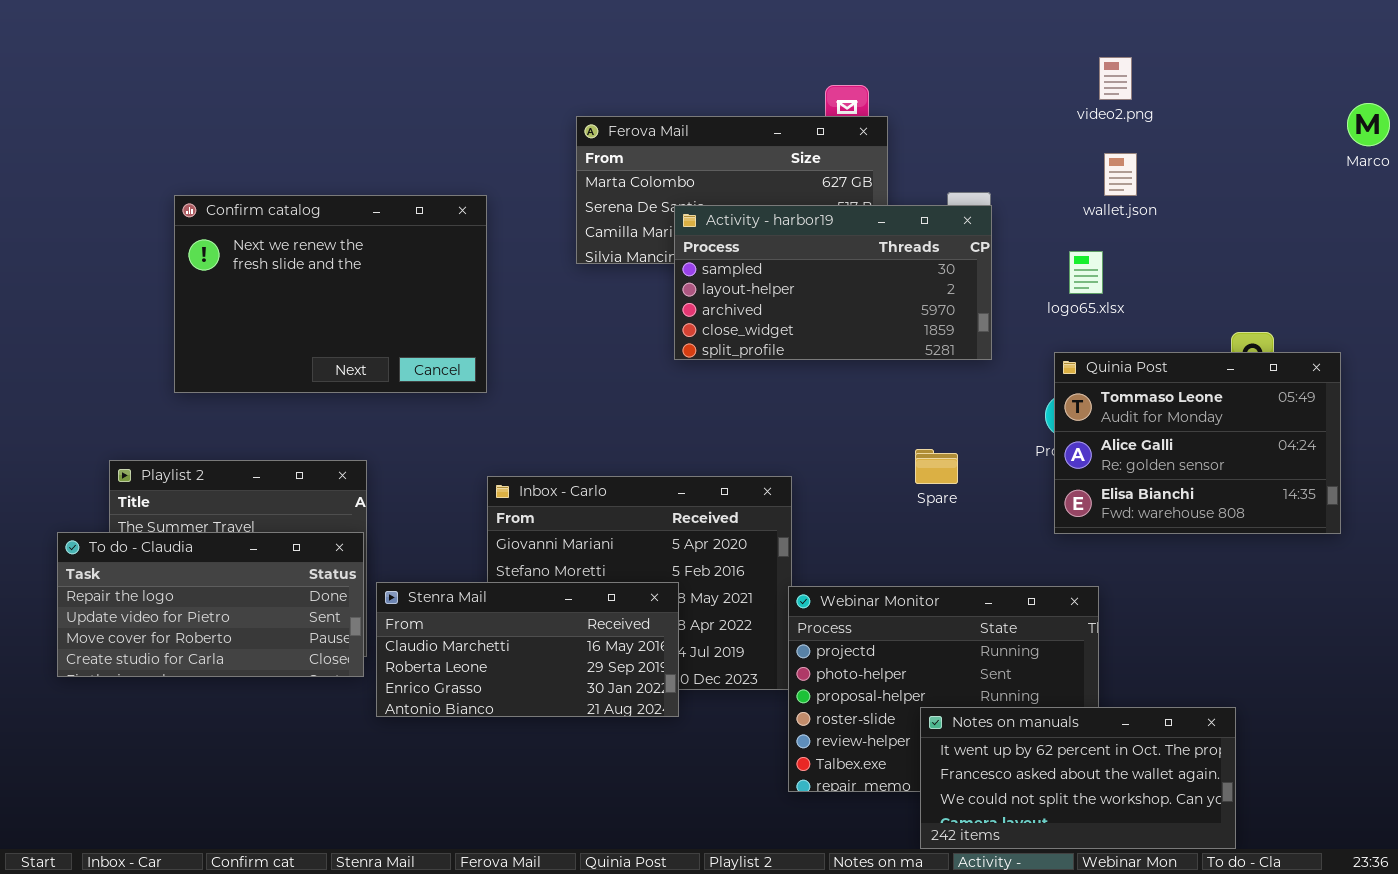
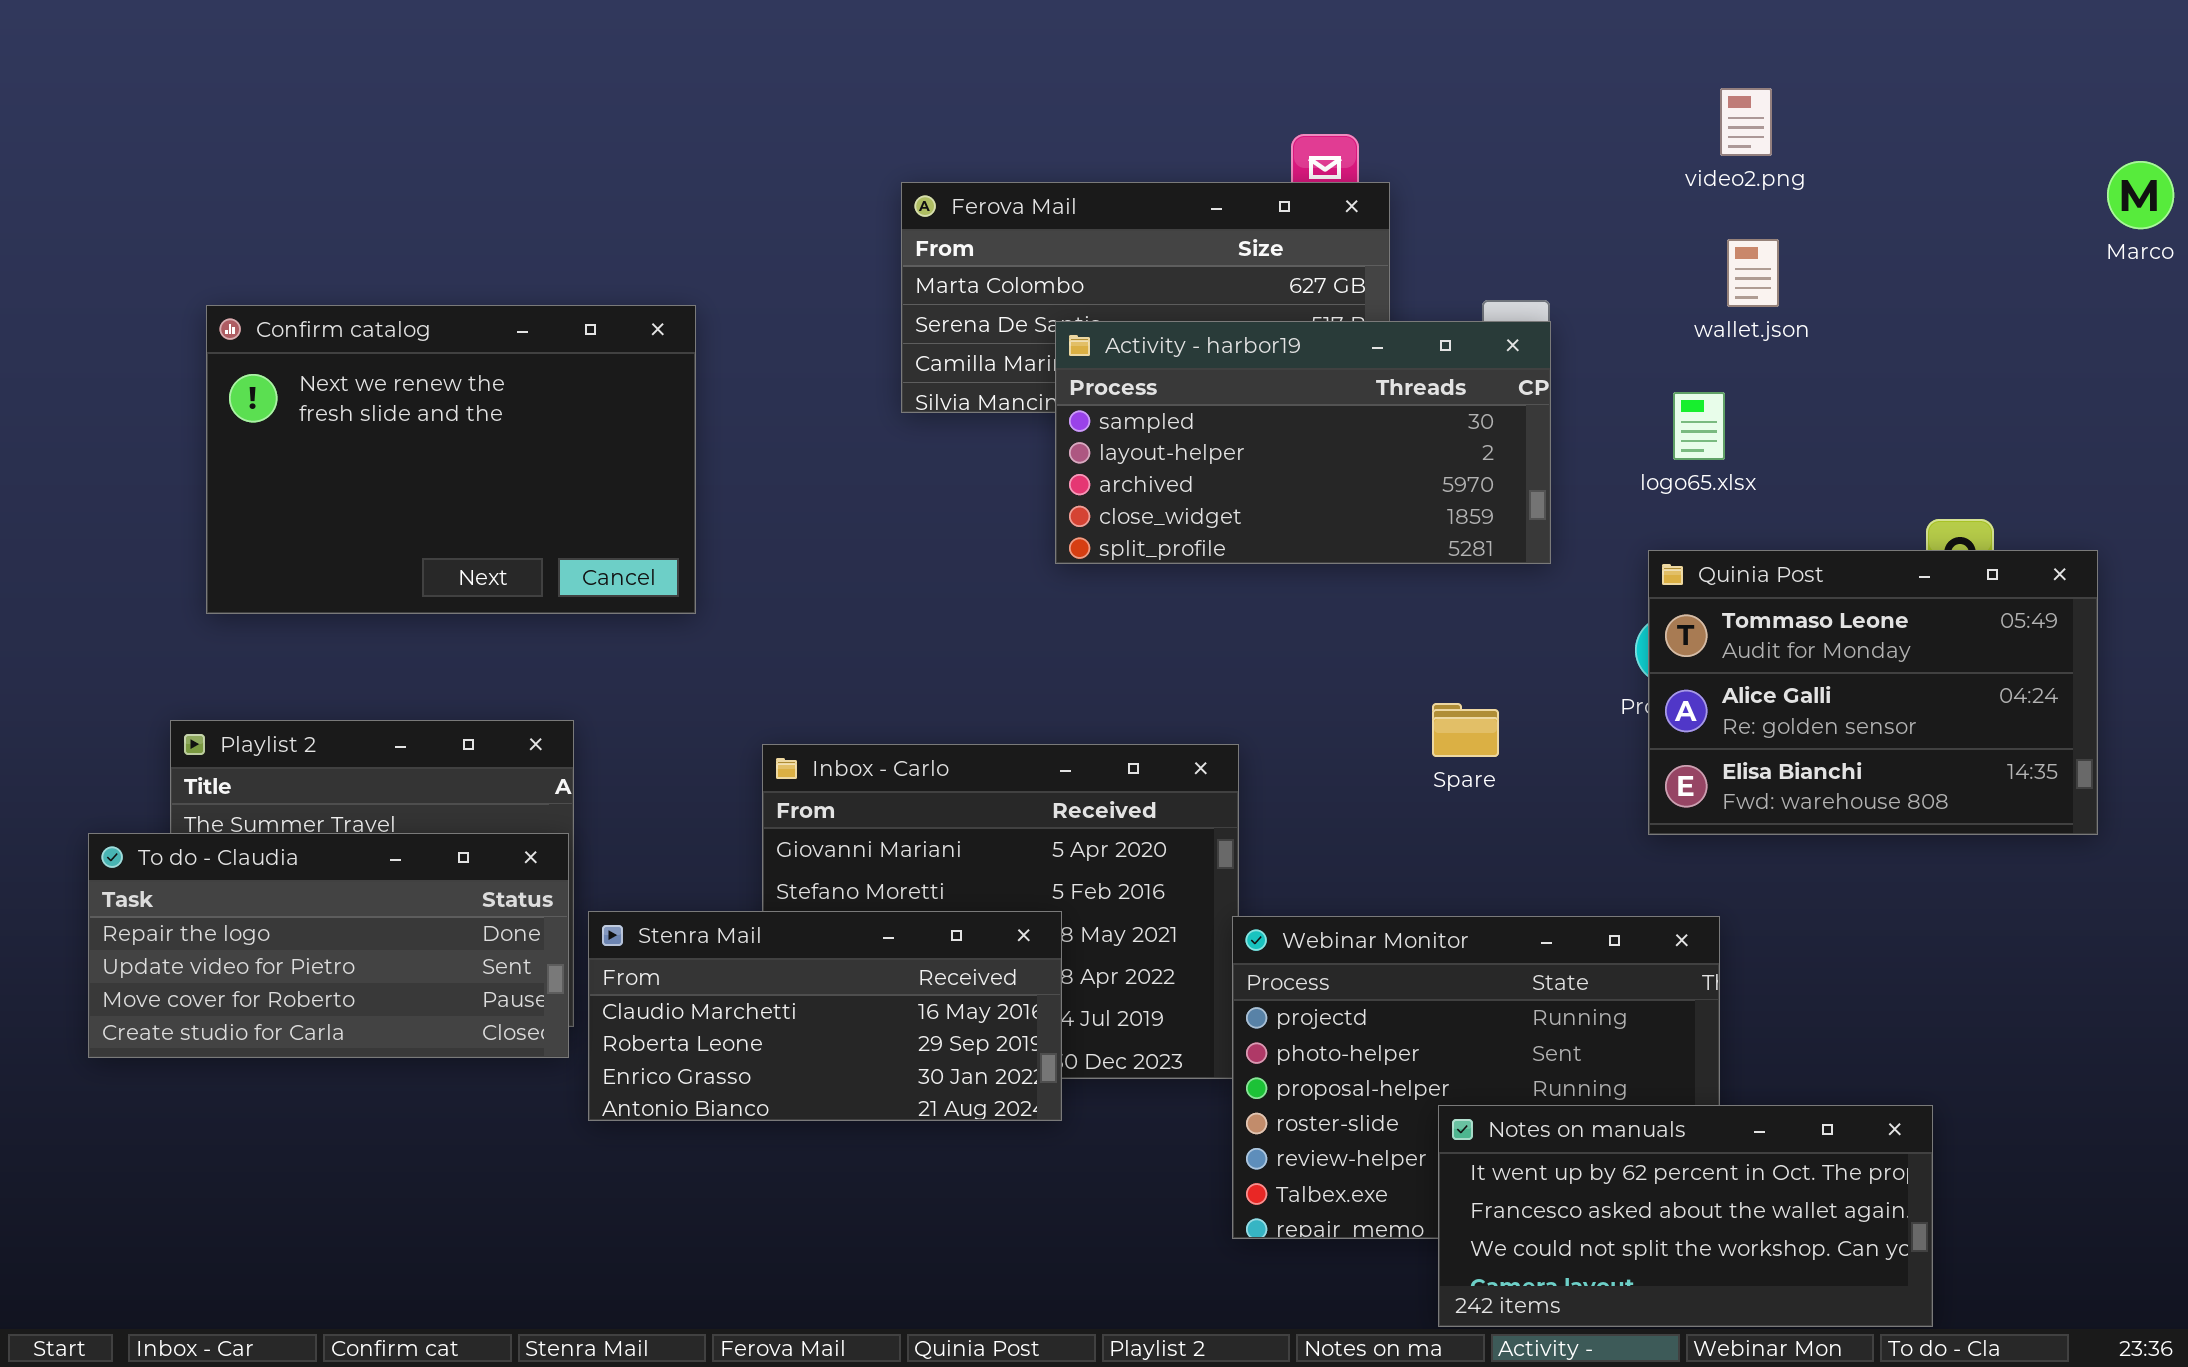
Confirm catalog: [174,195,487,393] -> [206,305,696,614], moved

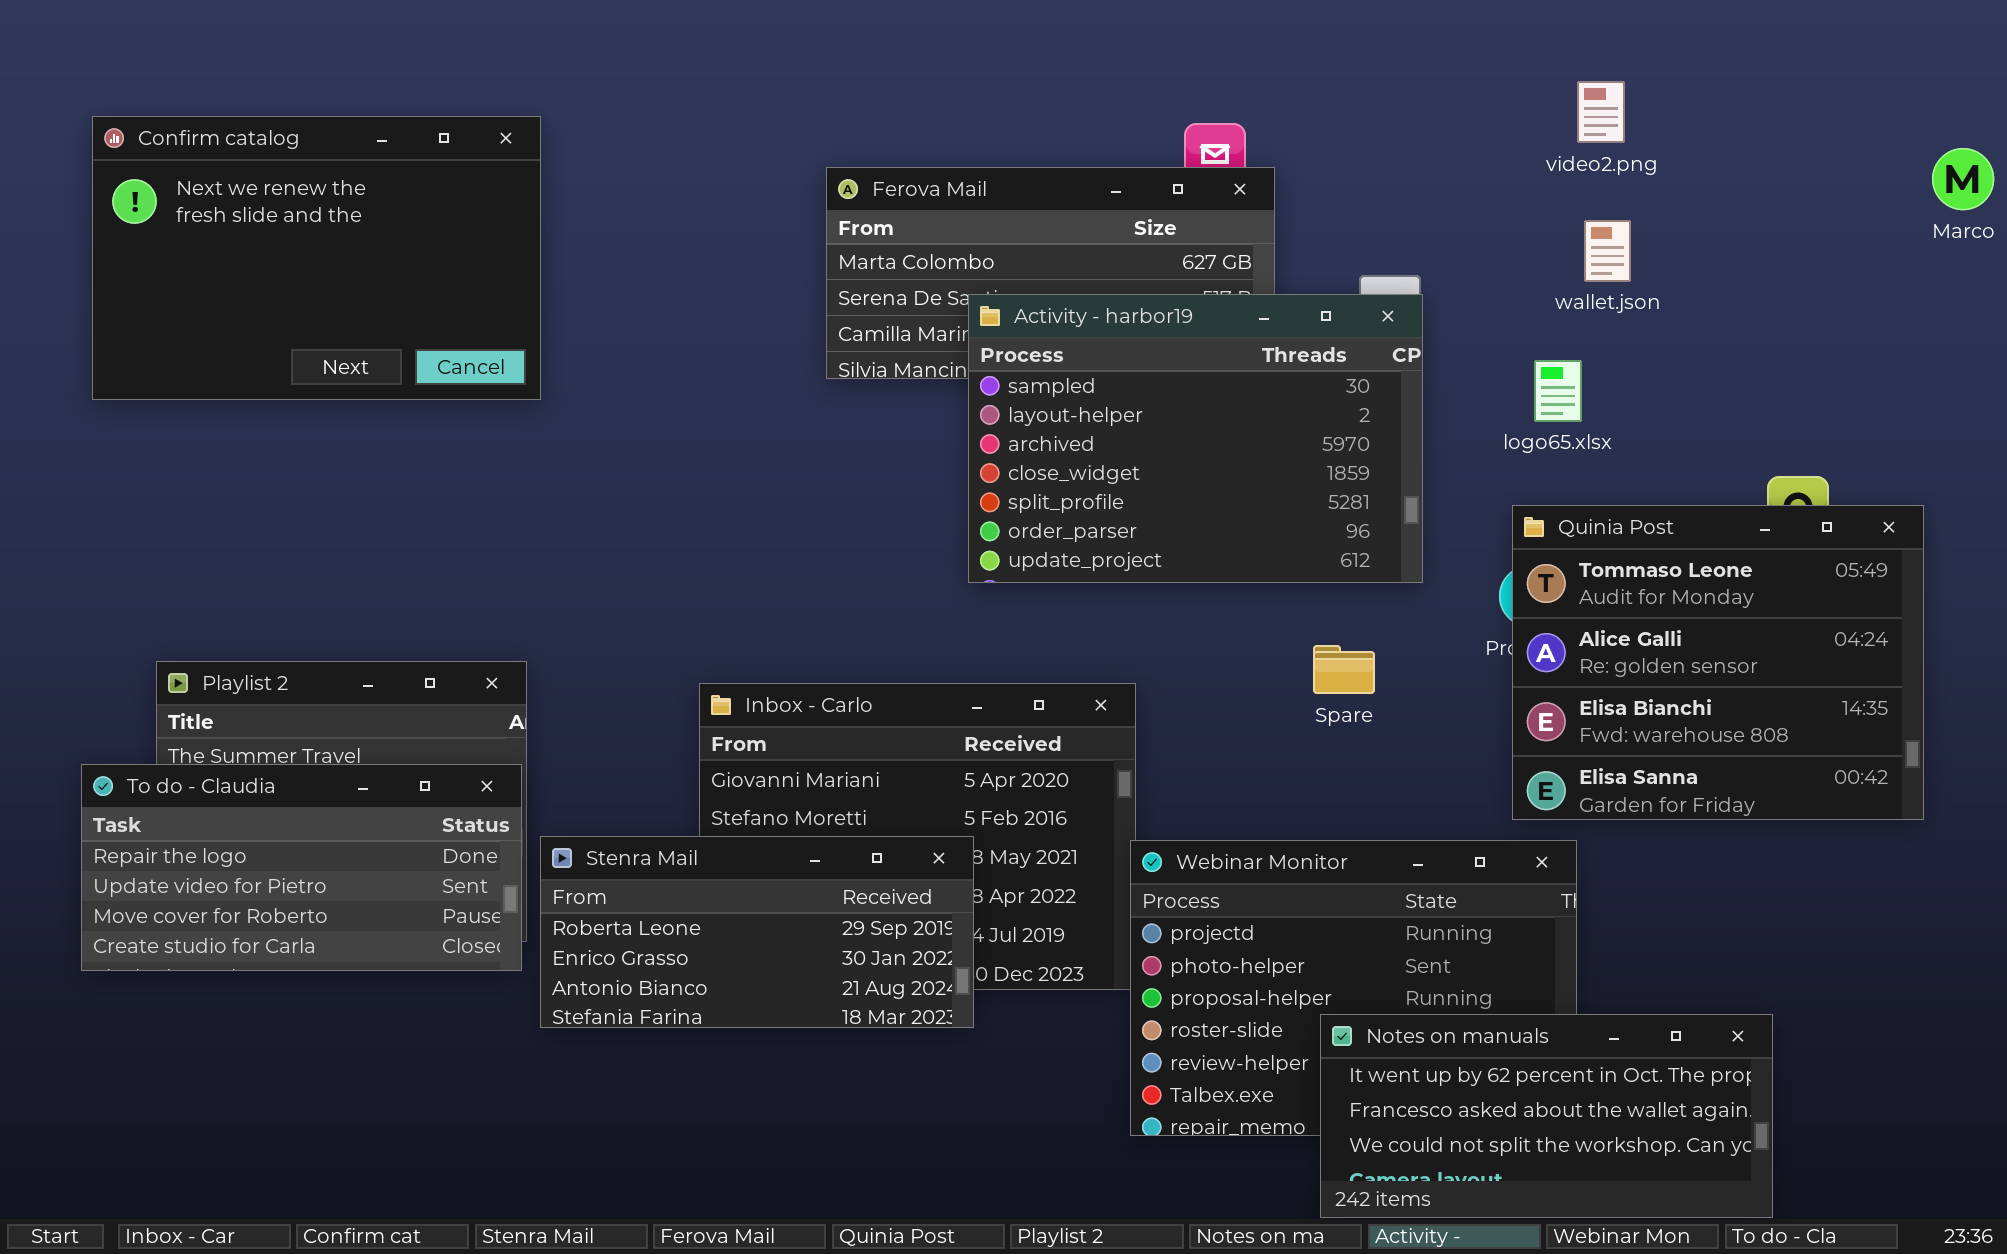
Confirm catalog: [206,305,696,614] -> [92,116,541,400], moved
Activity - harbor19: [1055,321,1551,564] -> [968,294,1423,583], resized
Quinia Post: [1648,550,2098,835] -> [1512,505,1924,820], resized
Stenra Mail: [588,911,1062,1121] -> [540,836,974,1028], scrolled down 1 row

